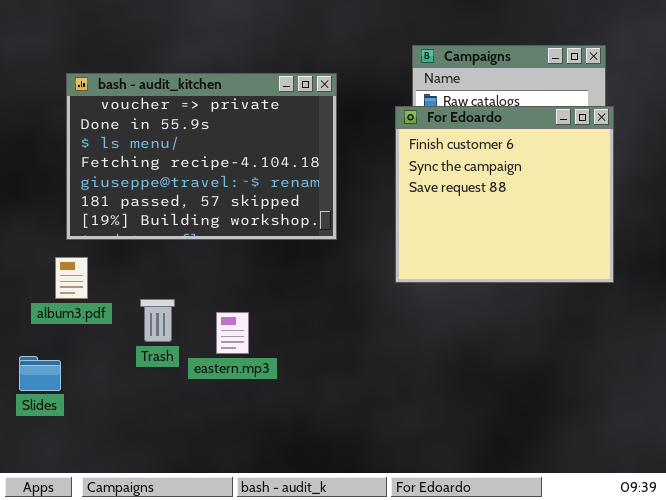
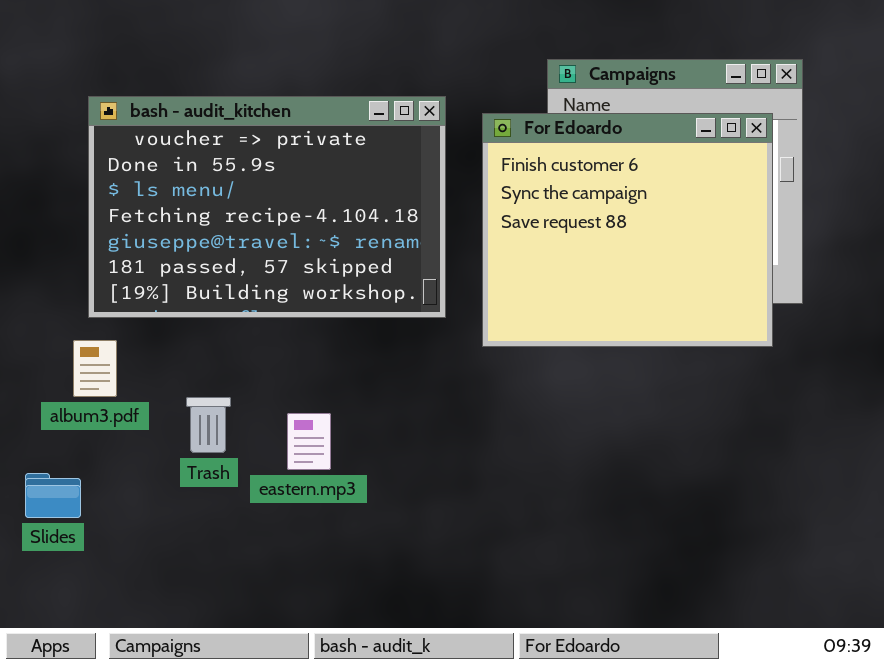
For Edoardo: [395,106,614,283] -> [482,113,773,347], moved

